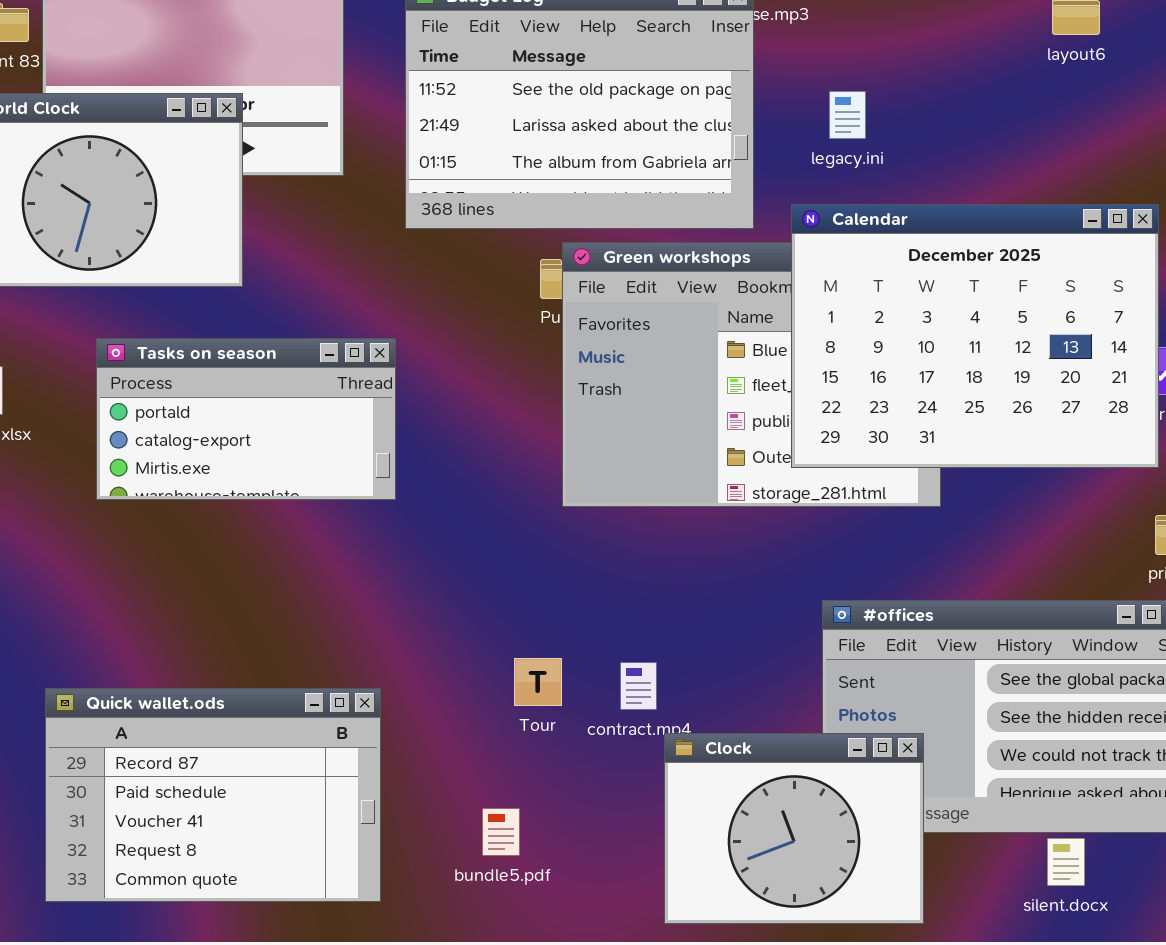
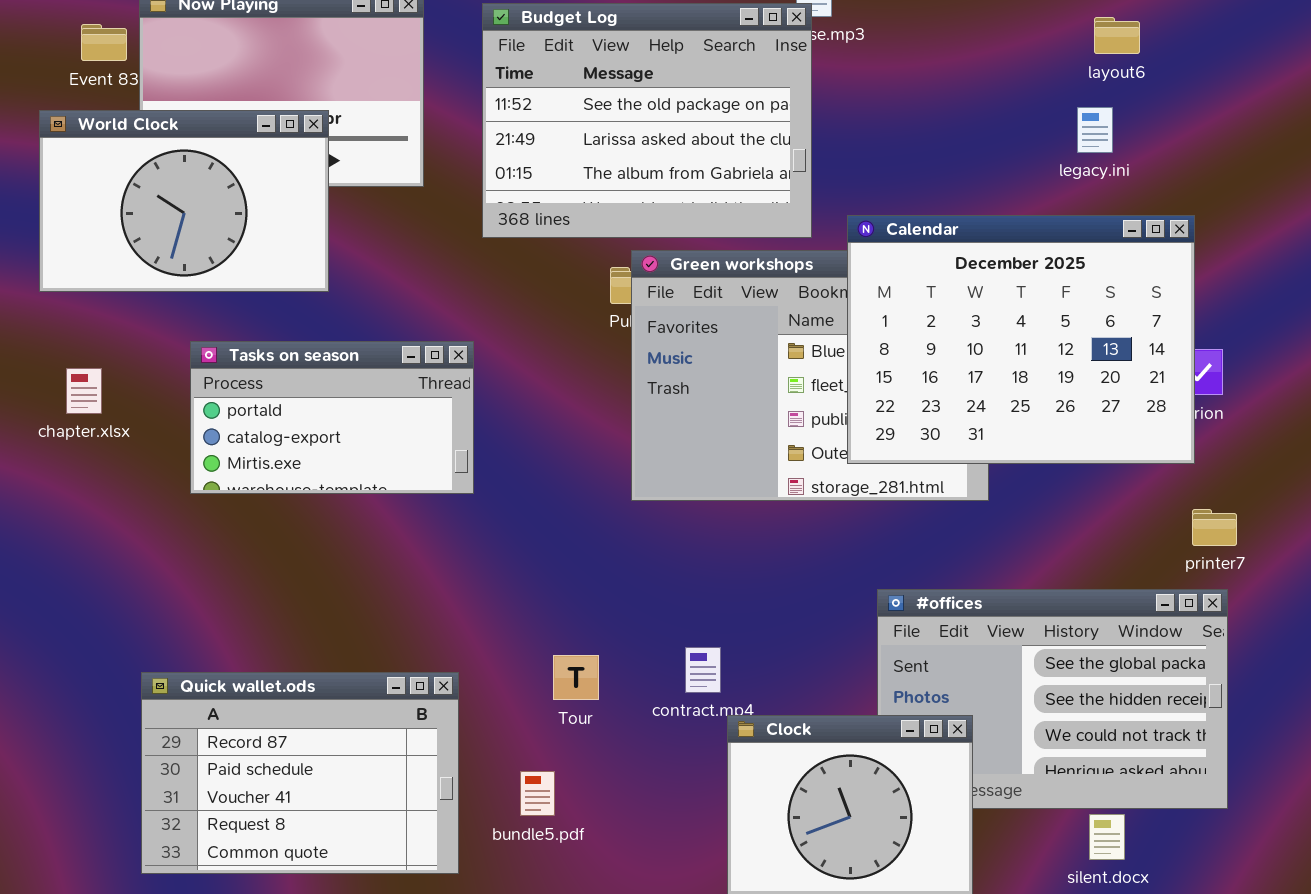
legacy.ini: [829,91,866,139] -> [1077,107,1113,153], moved
Tour: [514,658,562,706] -> [553,655,599,700], moved
bundle5.pdf: [482,808,520,856] -> [520,771,555,816], moved

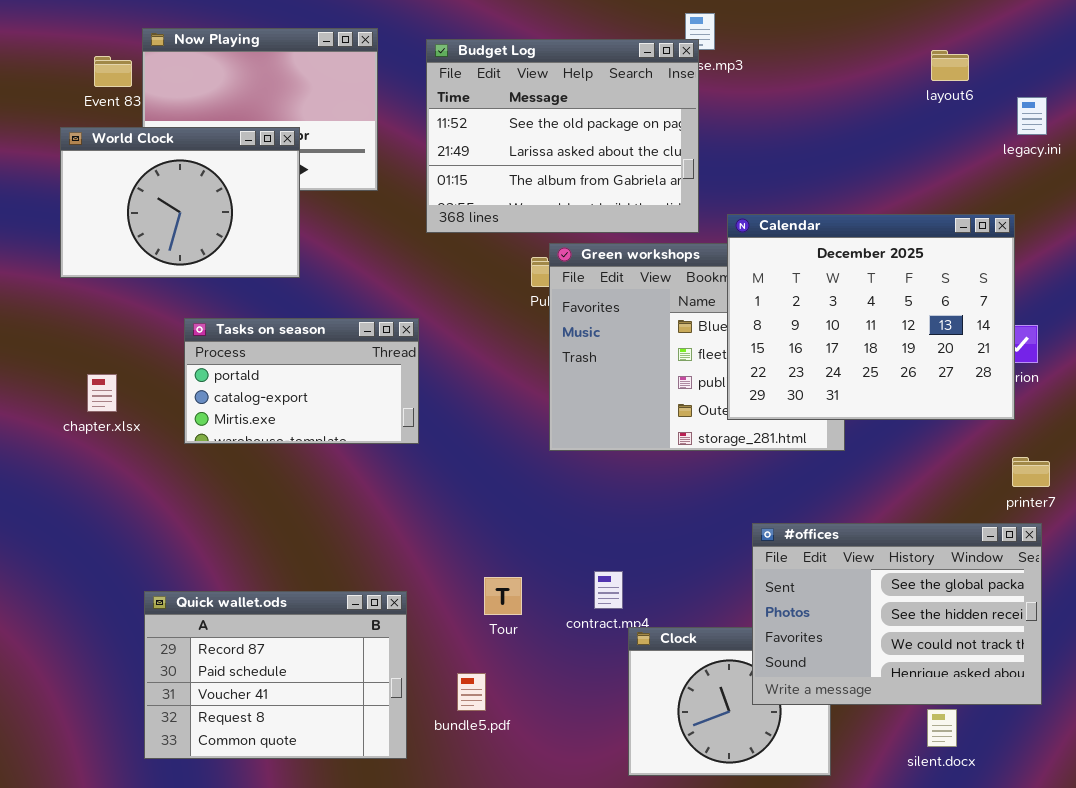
legacy.ini: [1077,107,1113,153] -> [1017,97,1047,135], moved
chapter.xlsx: [66,368,102,414] -> [87,374,117,412], moved
#offices: [877,589,1228,809] -> [752,523,1042,705], raised

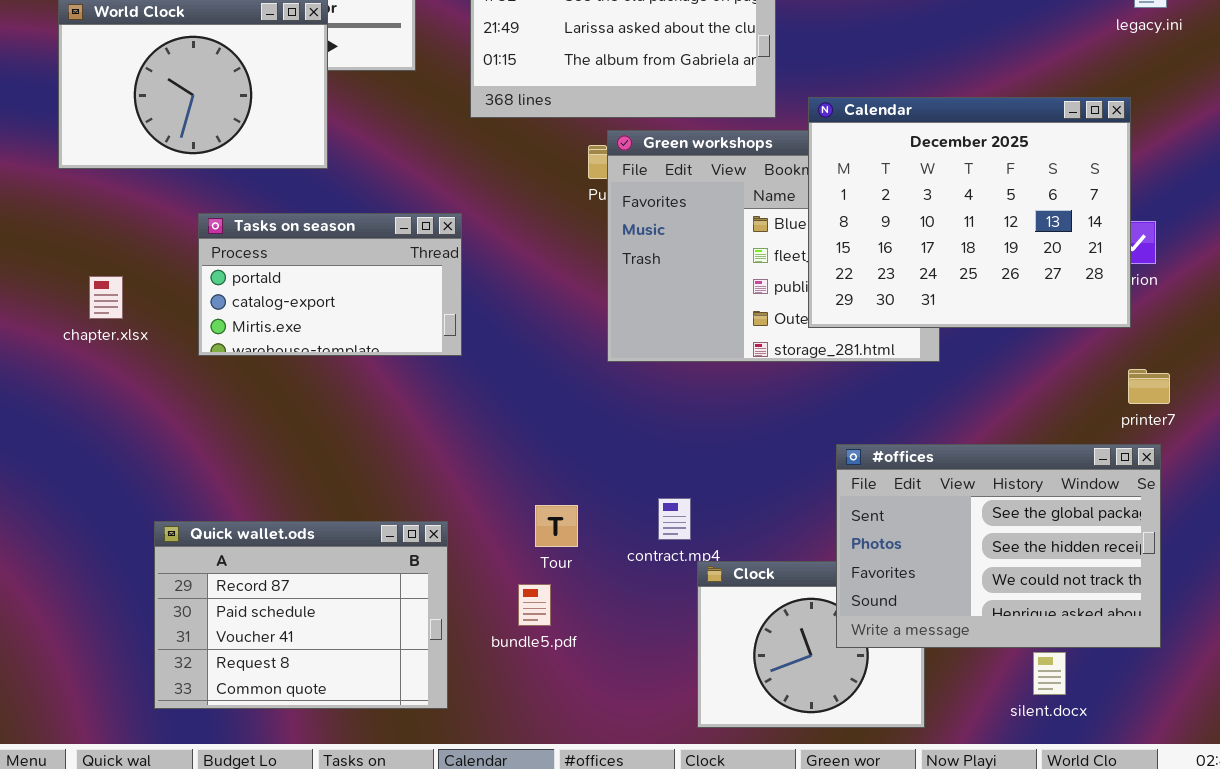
bundle5.pdf: [457,673,486,711] -> [518,584,551,626], moved

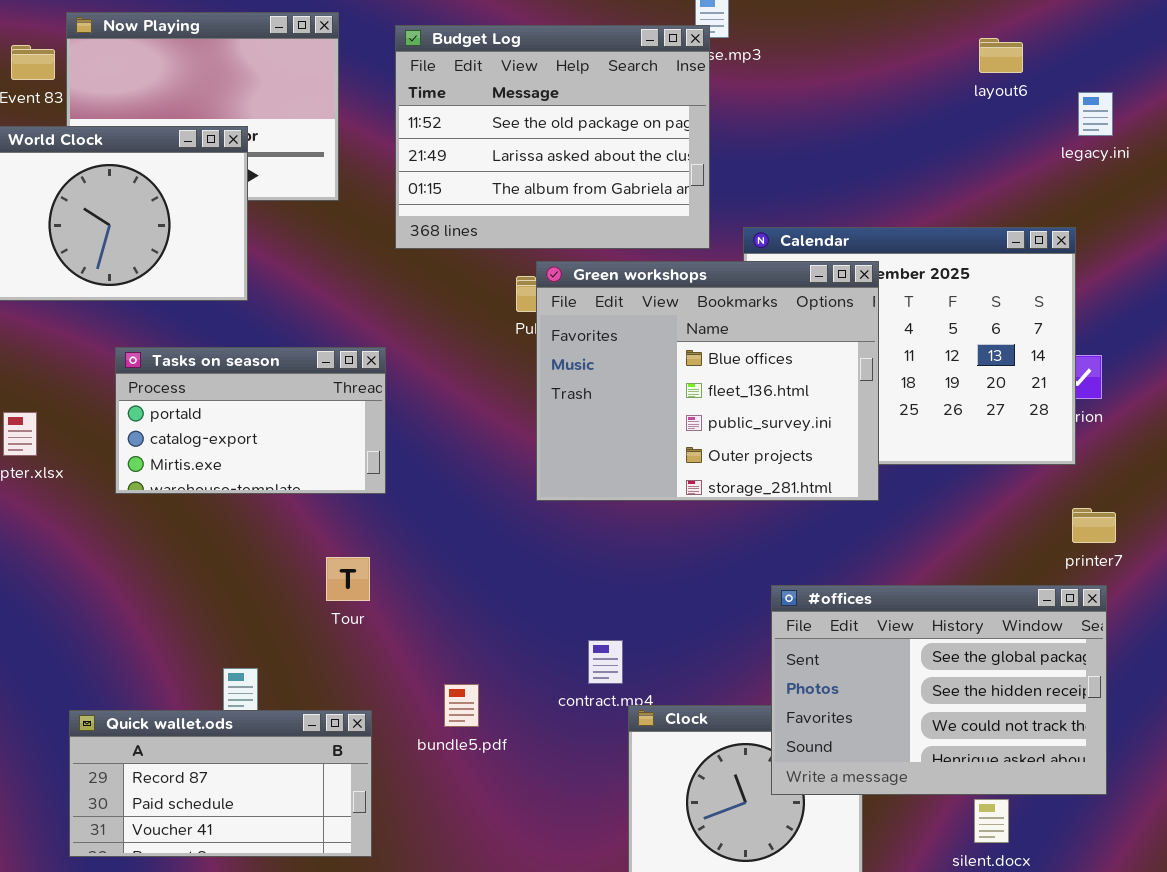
Green workshops: [607,130,940,362] -> [536,261,879,501], raised
Tour: [535,505,578,547] -> [326,557,370,601], moved
Quick wallet.ods: [154,521,448,709] -> [69,710,372,857], resized
bundle5.pdf: [518,584,551,626] -> [444,684,479,727], moved

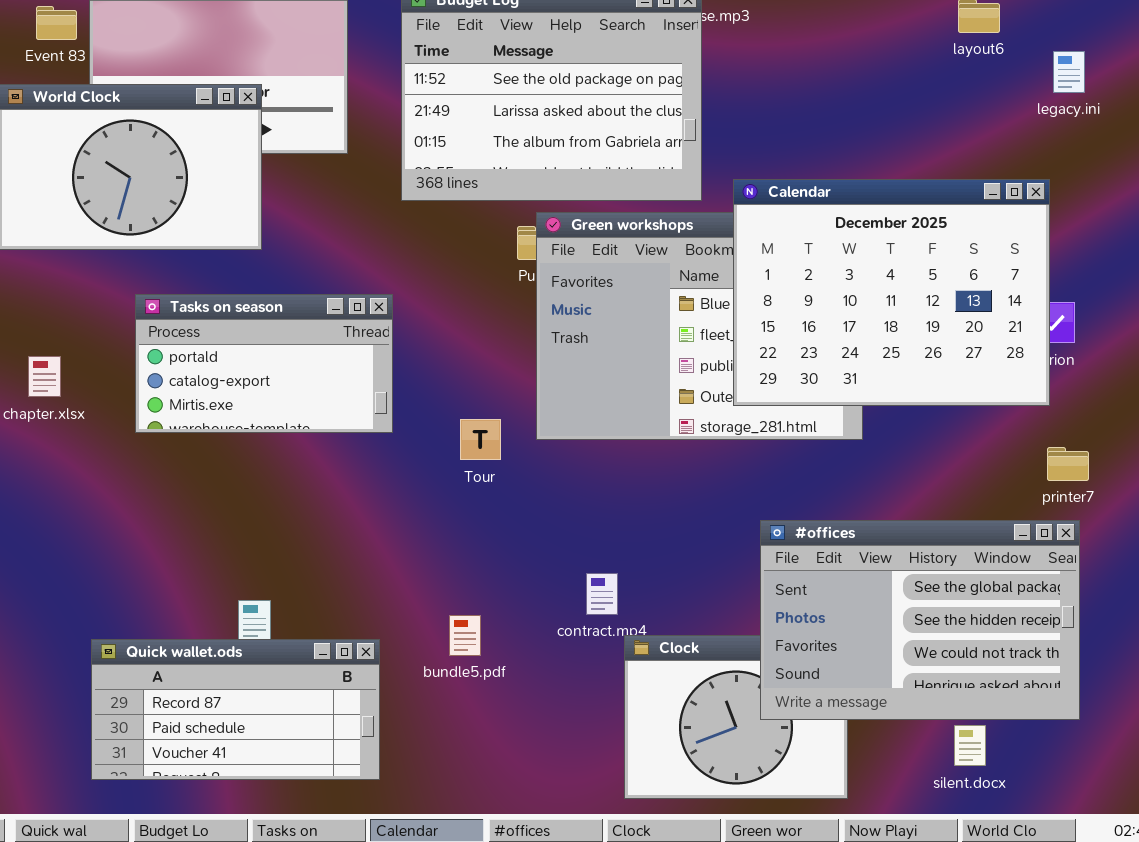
Calendar: [743,227,1076,465] -> [733,179,1050,406], raised
Tour: [326,557,370,601] -> [460,419,501,460], moved

